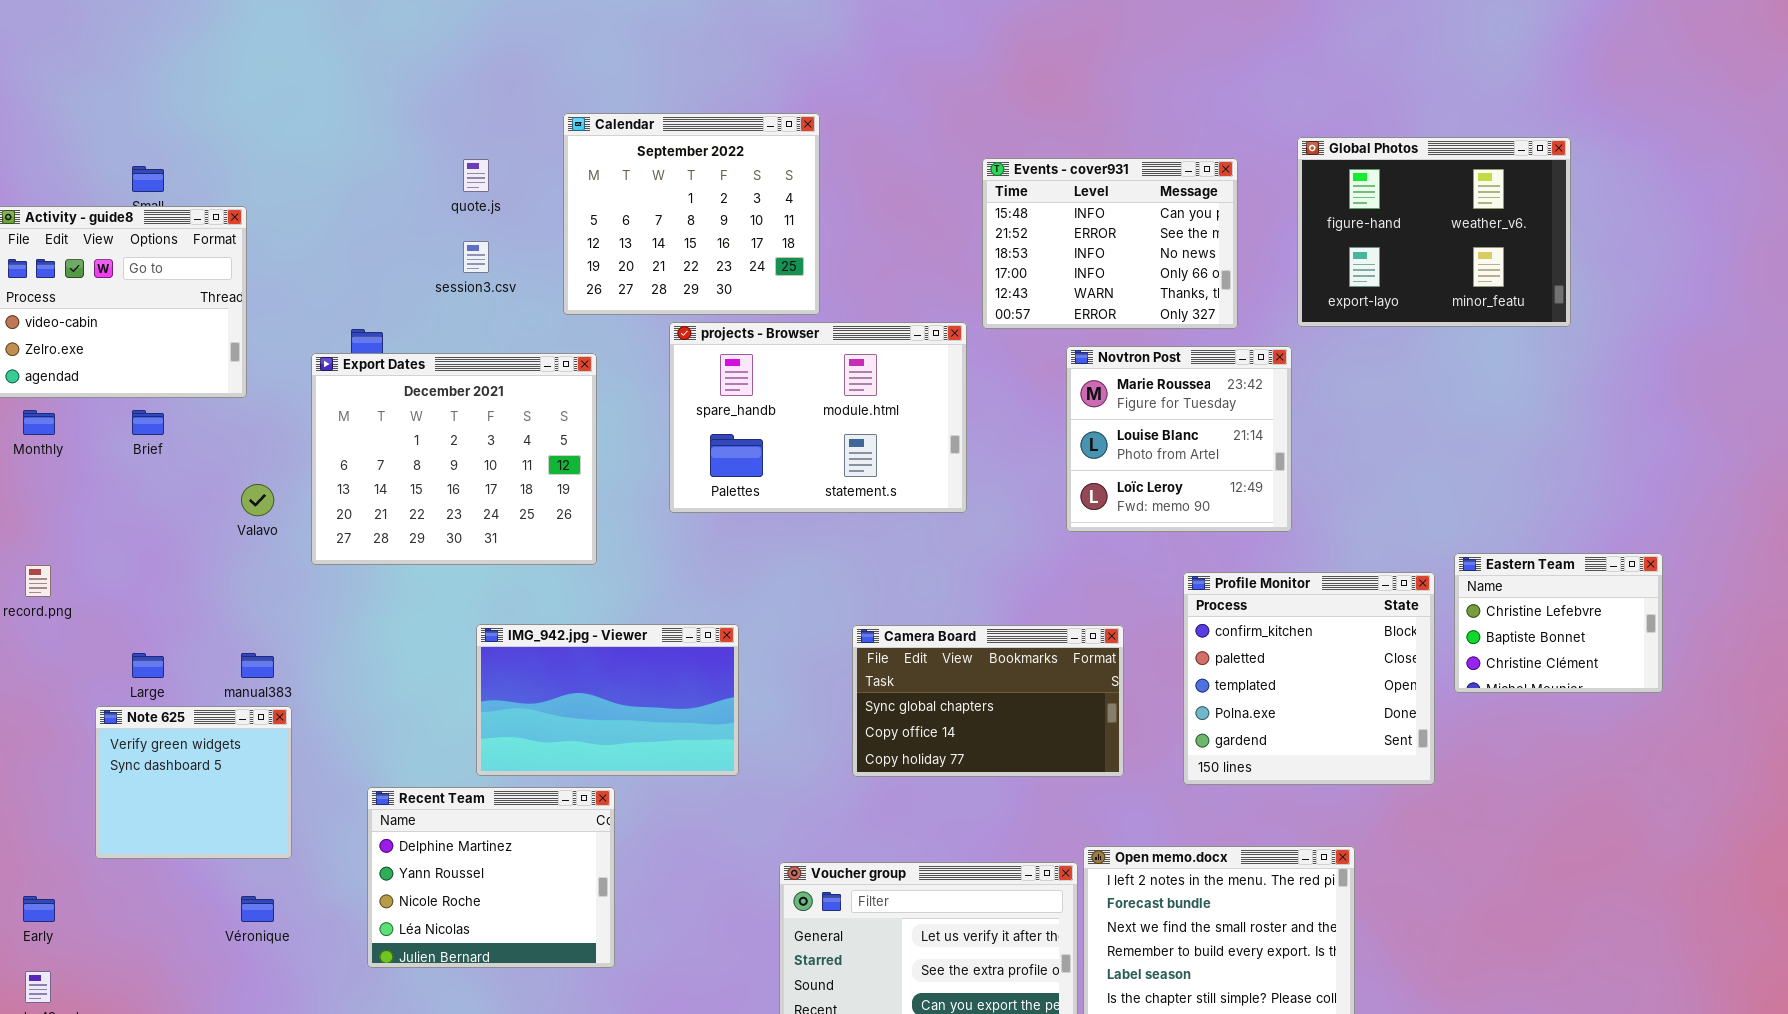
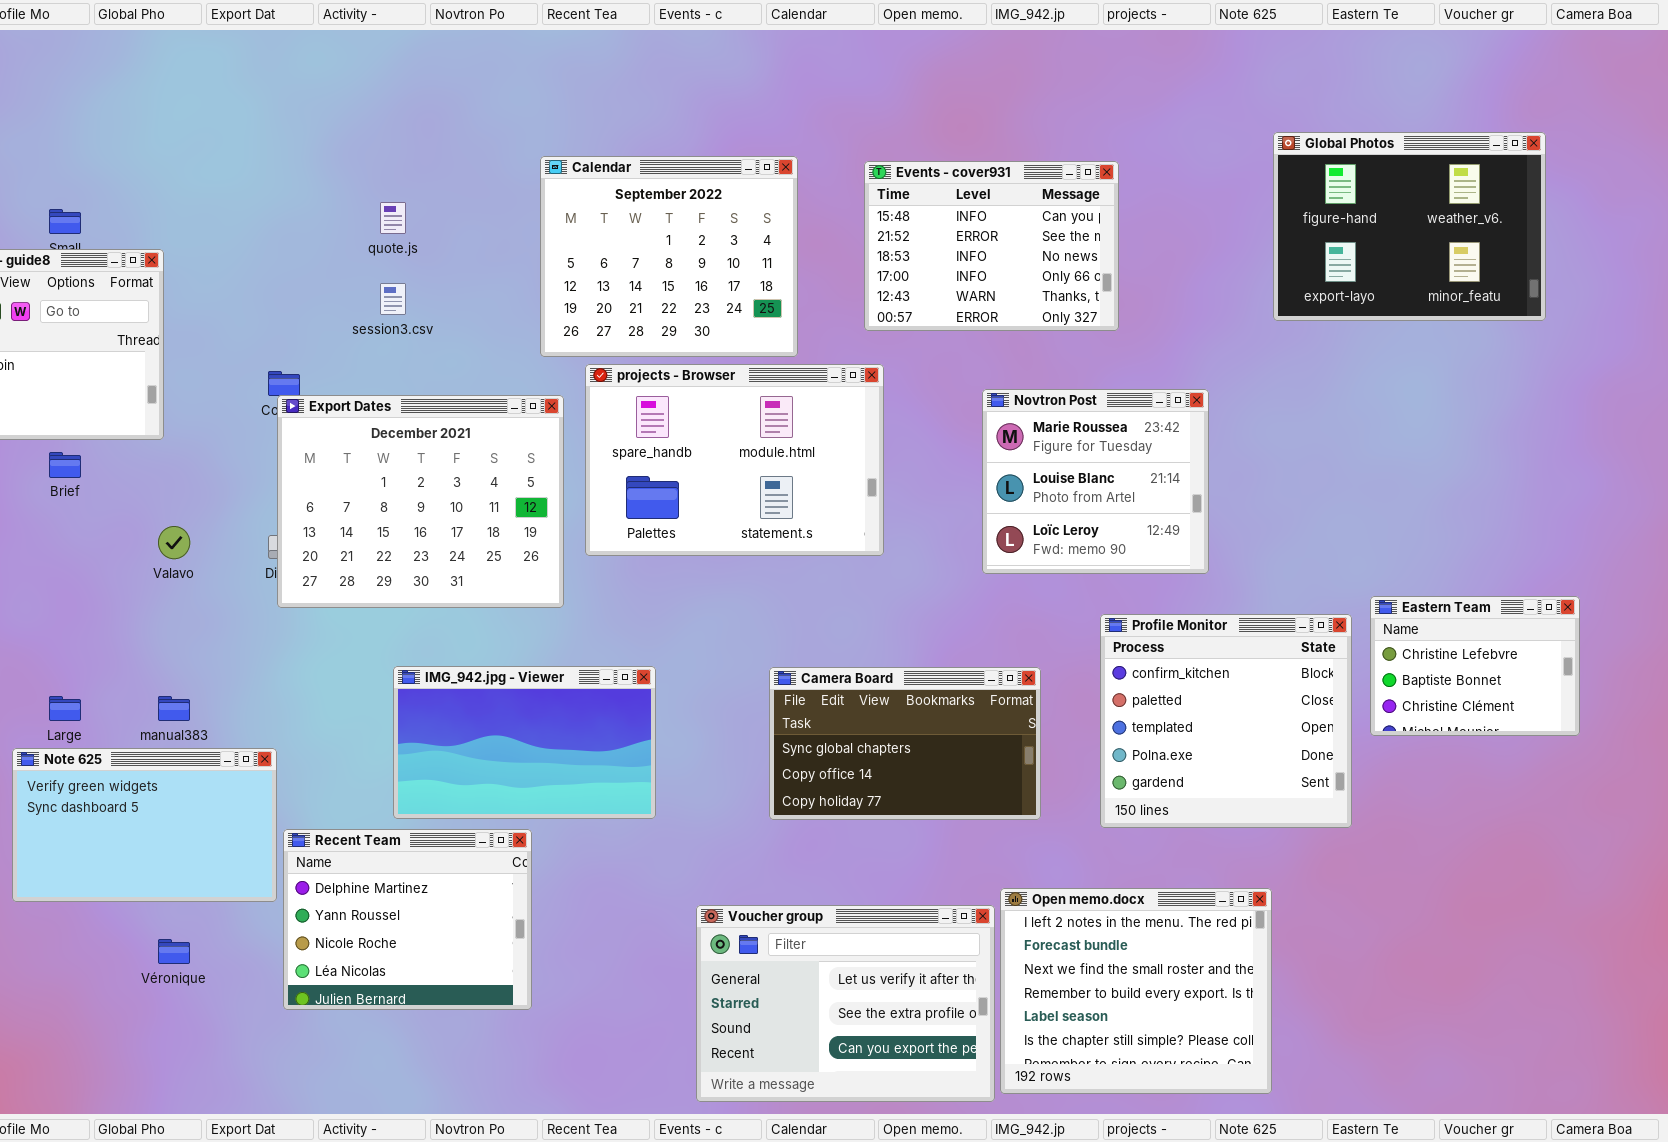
Calendar: [563,113,820,315] -> [540,156,798,357], moved
Global Photos: [1297,137,1571,327] -> [1273,132,1546,321], moved
Events - cover931: [982,158,1238,329] -> [864,161,1119,331], moved
Export Dates: [311,353,597,565] -> [277,395,564,608], moved
Note 625: [95,706,292,859] -> [12,748,277,902], resized

